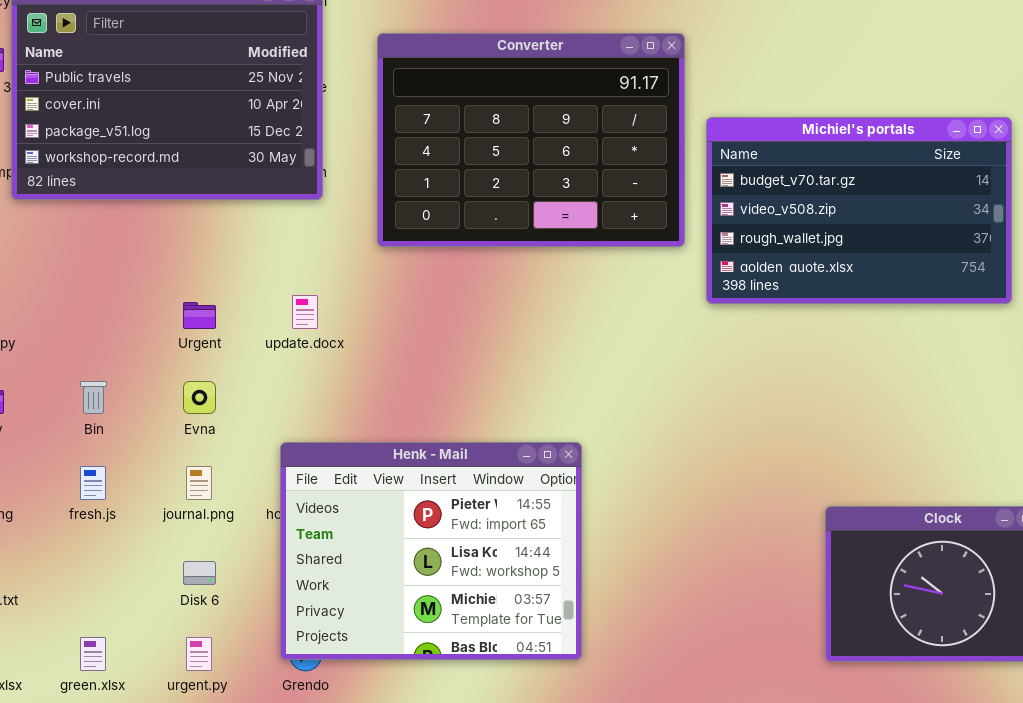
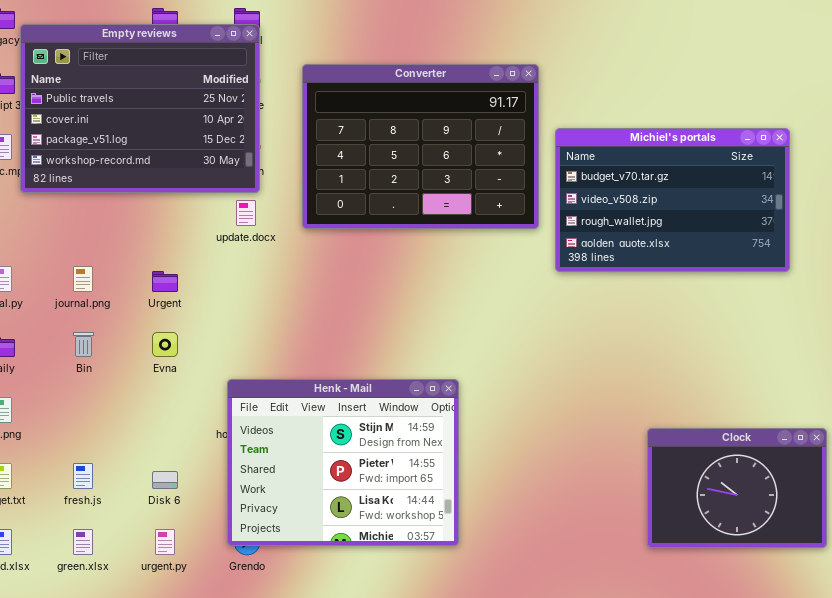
update.docx: [292,295,318,329] -> [236,200,256,226], moved
Henk - Mail: [280,442,582,660] -> [227,379,459,546], scrolled up 1 row
fresh.js: [80,466,106,500] -> [73,463,93,489], moved
journal.png: [186,466,212,500] -> [73,266,93,292], moved

